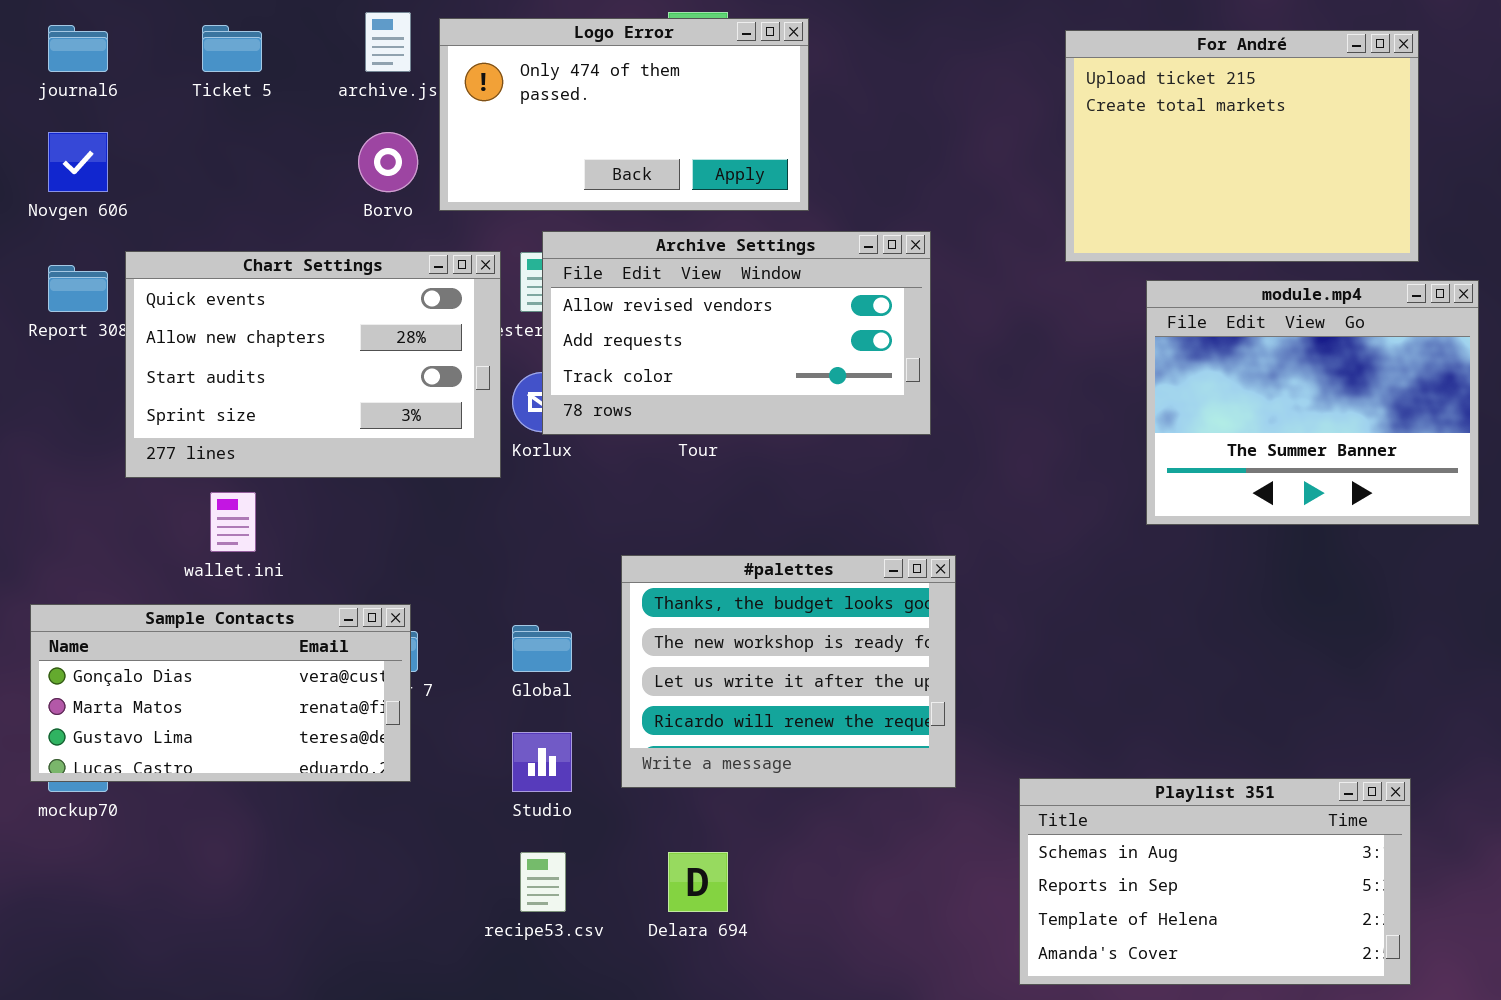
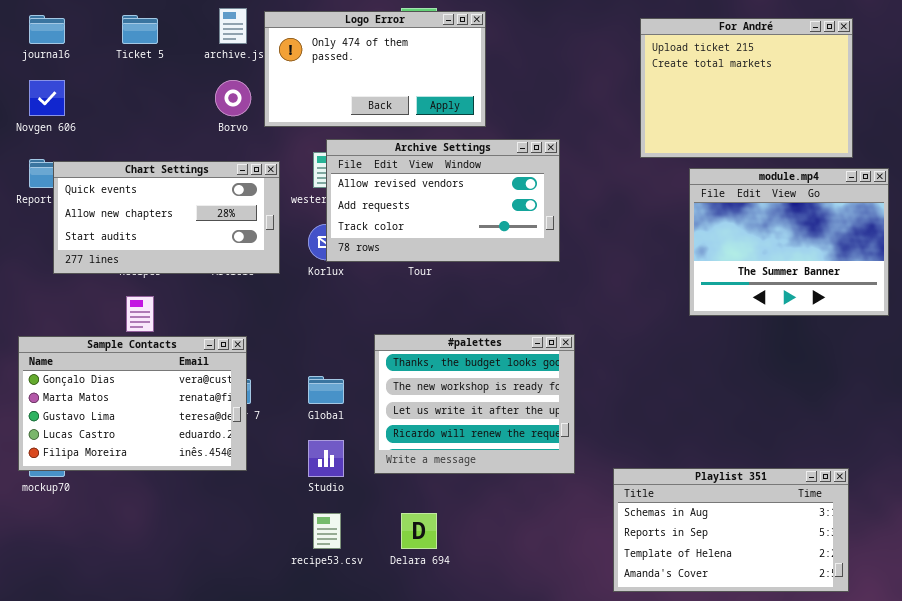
Chart Settings: [125,251,501,478] -> [53,161,280,274], moved, resized
Sample Contacts: [30,604,411,782] -> [18,336,247,471], resized

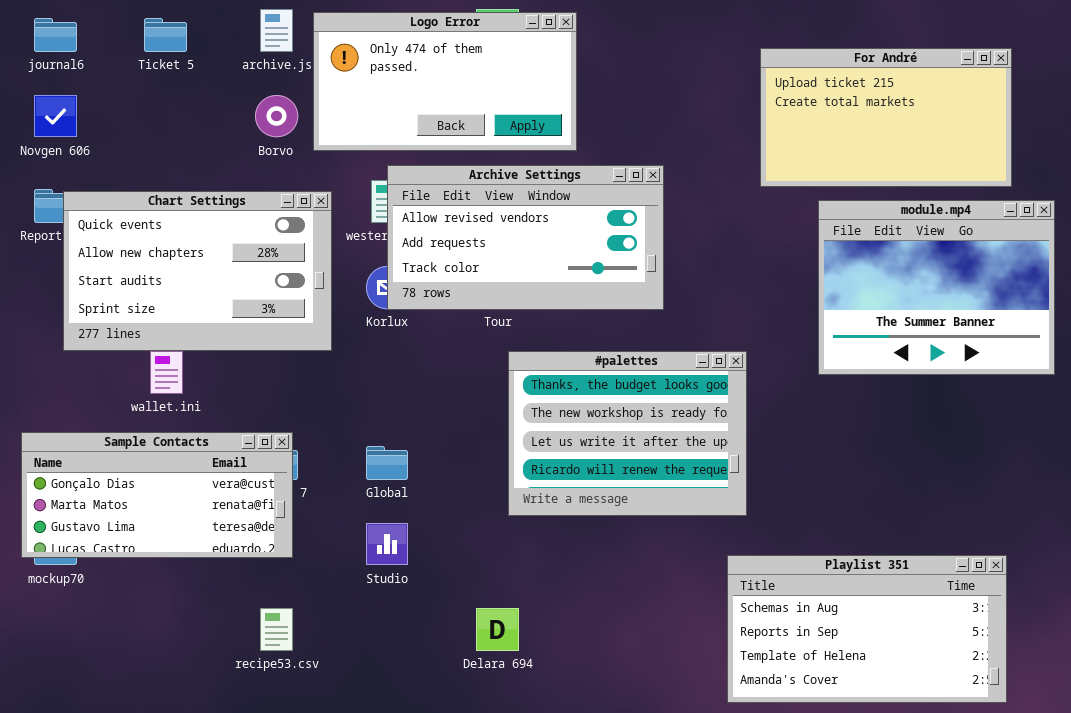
For André: [640,18,853,158] -> [760,48,1012,187], resized
Chart Settings: [53,161,280,274] -> [63,191,332,351], resized
#palettes: [374,334,575,474] -> [508,351,747,516], moved
Sample Contacts: [18,336,247,471] -> [21,432,293,558], resized
recipe53.csv: [313,513,341,549] -> [260,608,293,651], moved

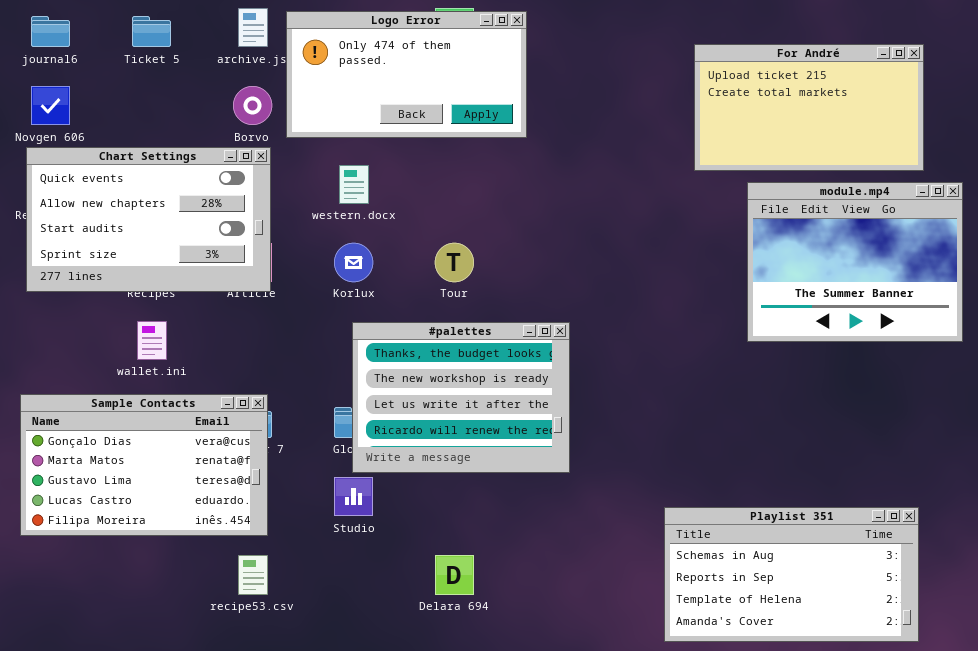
Archive Settings: [387,165,664,310] -> none, closed
Chart Settings: [63,191,332,351] -> [26,147,271,292], moved
#palettes: [508,351,747,516] -> [352,322,570,473], moved
Sample Contacts: [21,432,293,558] -> [20,394,268,536], resized

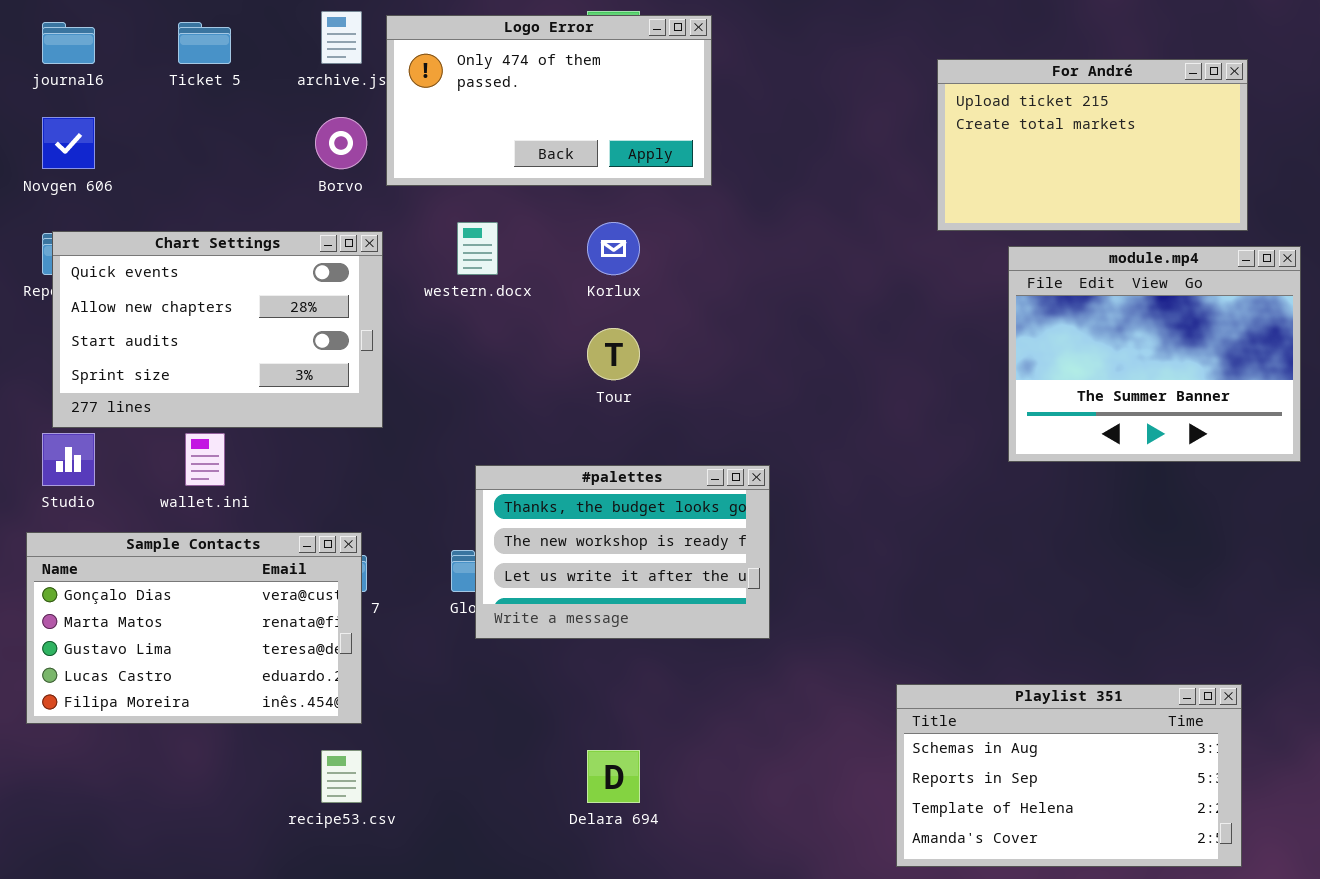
Chart Settings: [26,147,271,292] -> [52,231,383,428], moved
Korlux: [334,243,373,282] -> [587,222,640,275], moved
#palettes: [352,322,570,473] -> [475,465,770,639], resized
Studio: [334,477,373,516] -> [42,433,95,486], moved

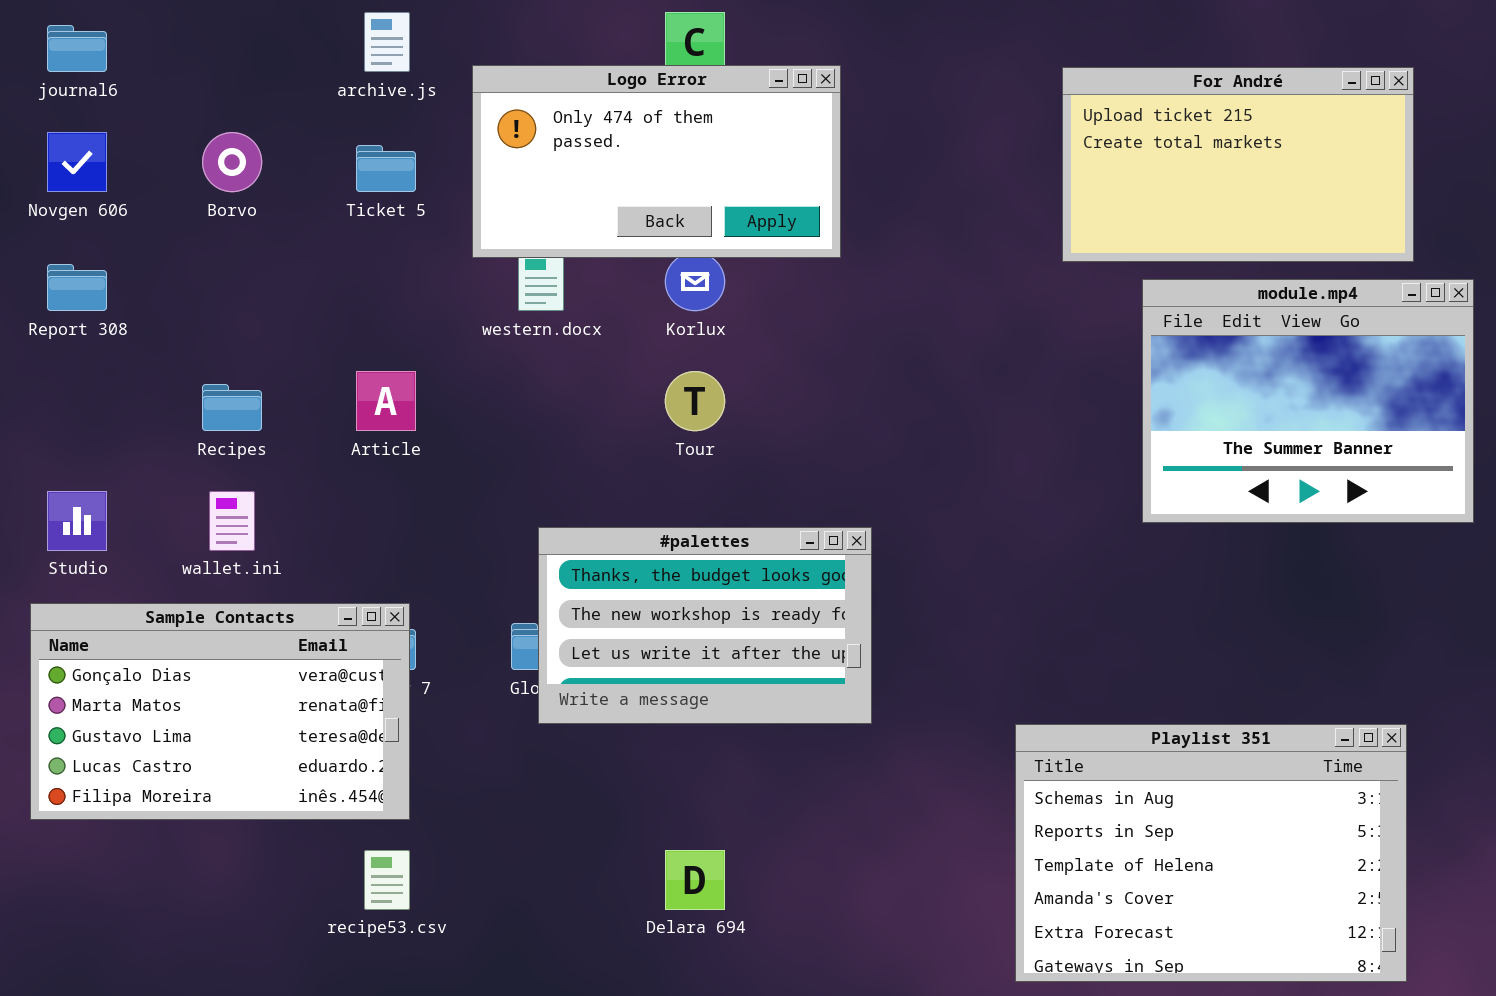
Logo Error: [386,15,712,186] -> [472,65,841,258], moved
Ticket 5: [178,22,231,64] -> [356,145,416,192], moved
Borvo: [315,117,367,169] -> [202,132,262,192], moved
Chart Settings: [52,231,383,428] -> none, closed
Playlist 351: [896,684,1242,867] -> [1015,724,1407,982], resized

